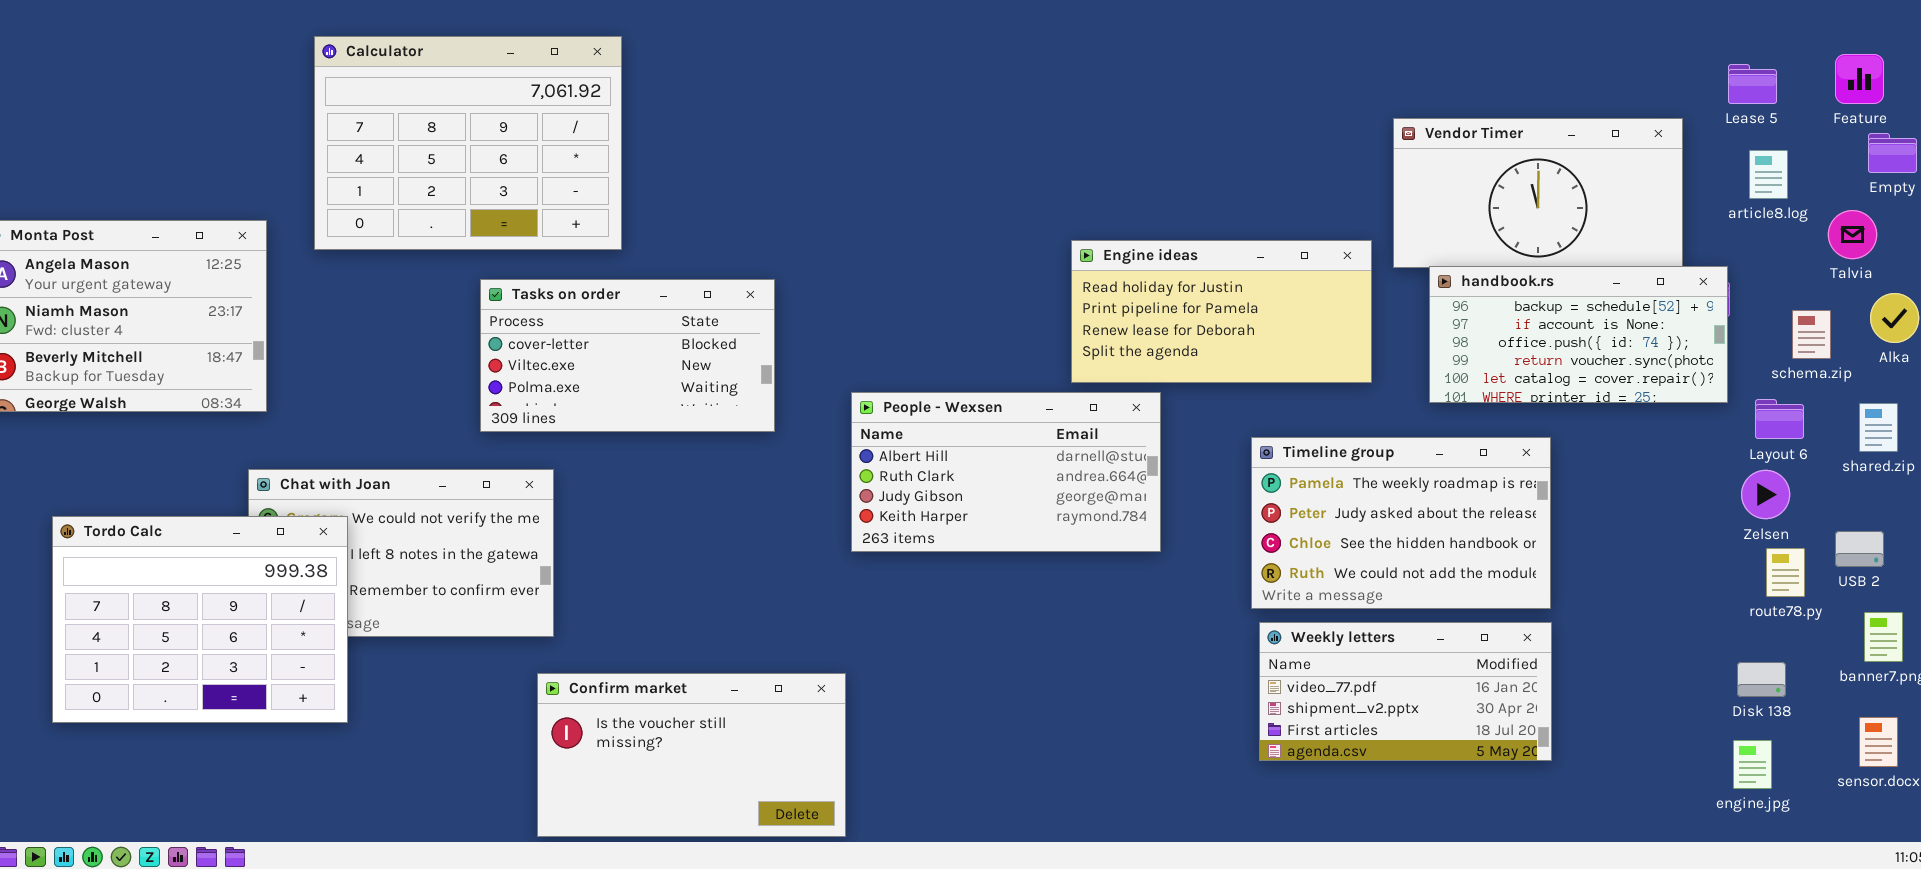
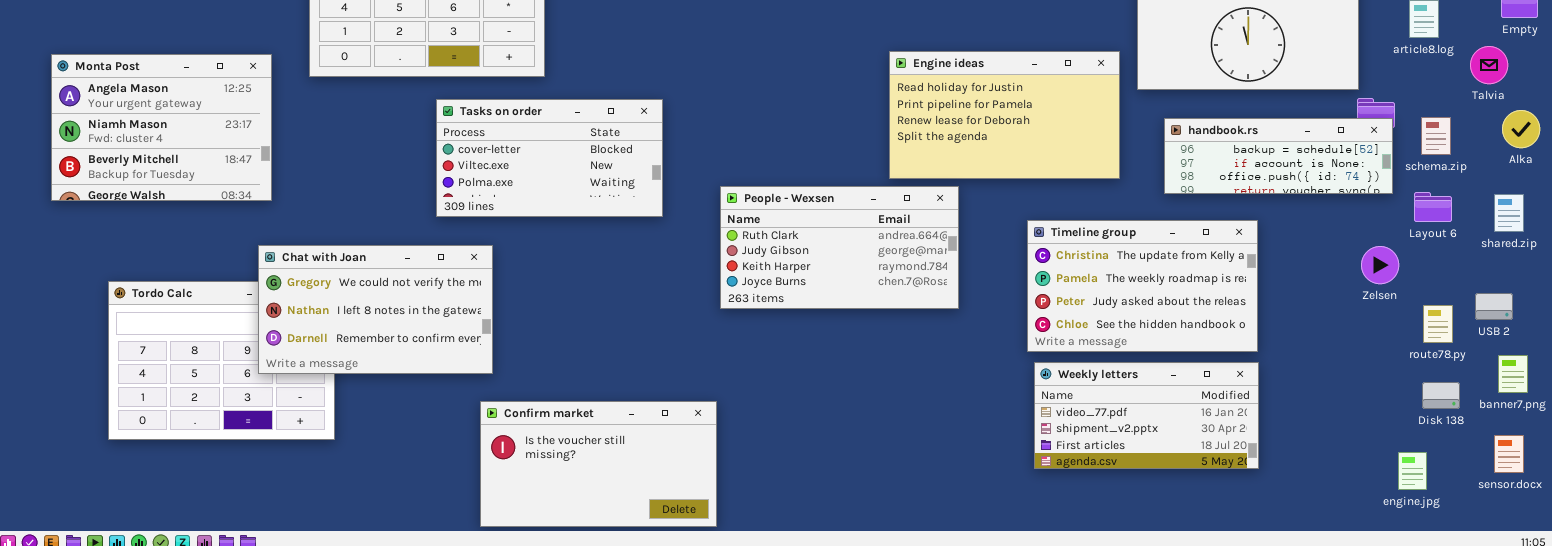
Engine ideas: [1071,240,1372,383] -> [889,51,1120,179], resized
handbook.rs: [1429,266,1728,403] -> [1164,118,1393,194], resized
schema.zip: [1792,310,1831,359] -> [1421,117,1451,155], moved
People - Wexsen: [851,392,1161,552] -> [720,186,959,309], scrolled down 1 row
Timeline group: [1251,437,1551,609] -> [1027,220,1258,352], scrolled up 1 row
Chat with Joan: [248,469,554,637] -> [258,245,493,374], raised
Zelsen: [1741,470,1790,519] -> [1361,246,1399,284], moved
Disk 138: [1737,662,1786,697] -> [1422,382,1460,409], moved

